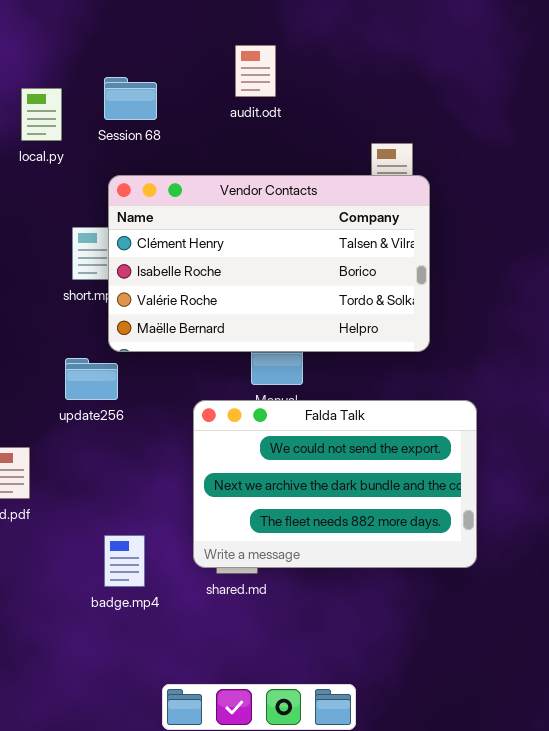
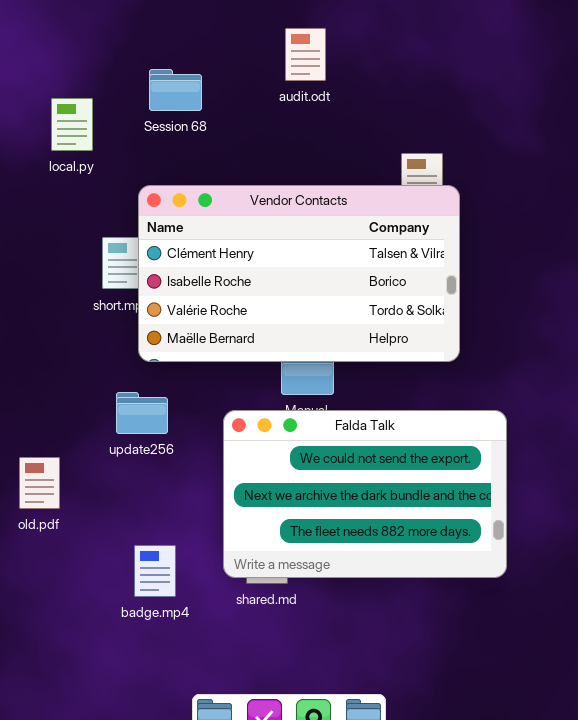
audit.odt: [235,45,276,97] -> [285,28,326,81], moved
Session 68: [104,77,157,120] -> [149,69,202,111], moved
update256: [65,358,118,400] -> [116,392,168,434], moved

